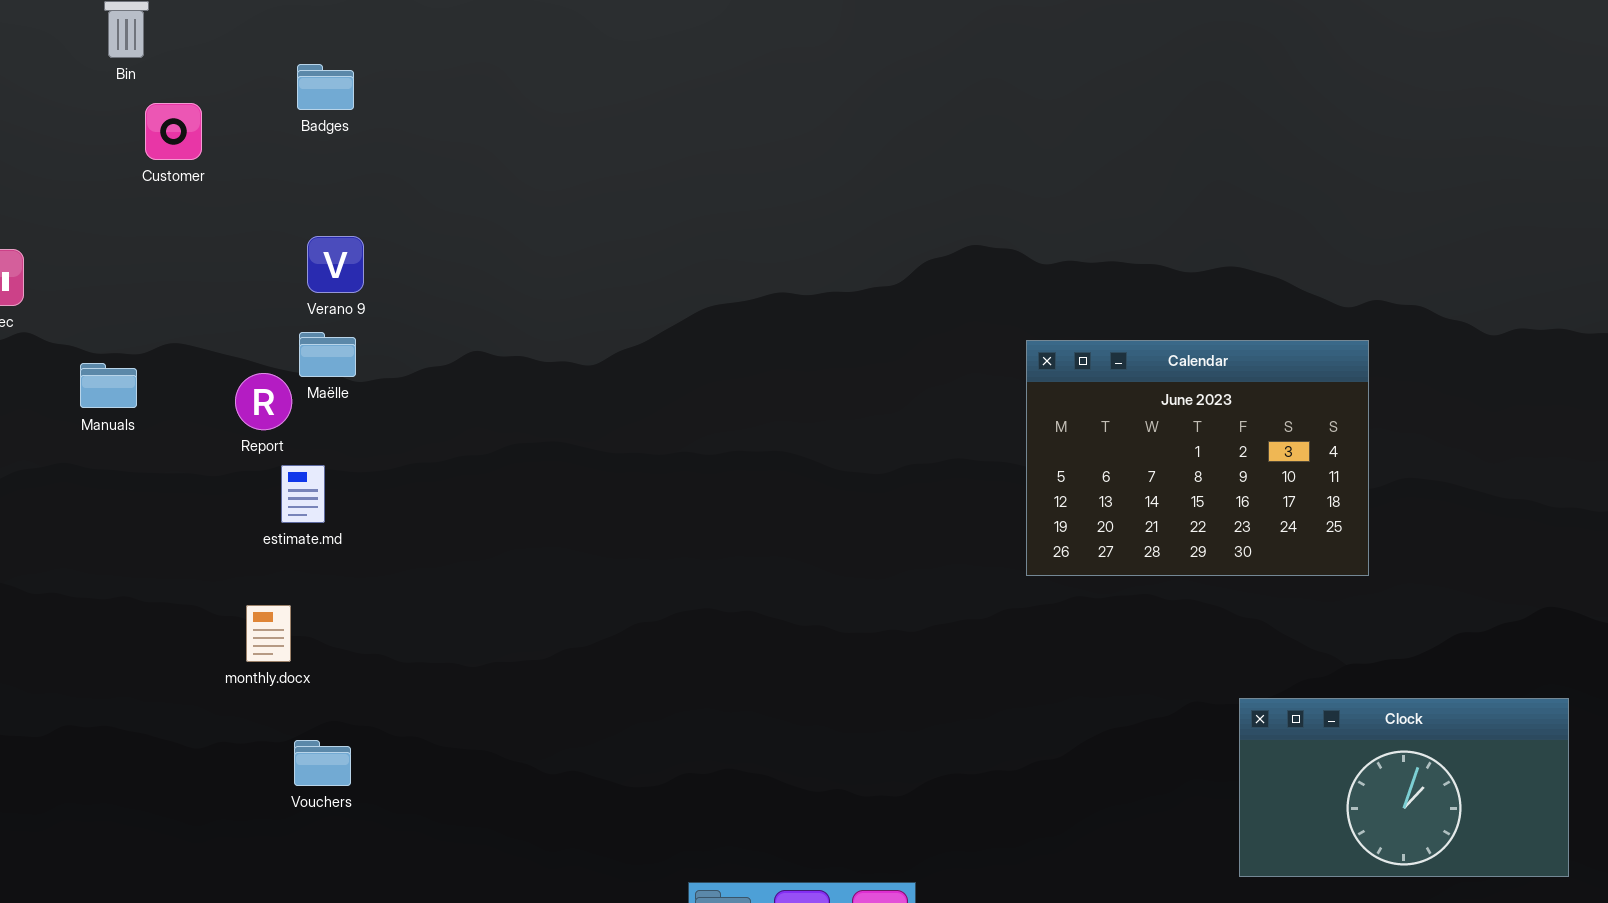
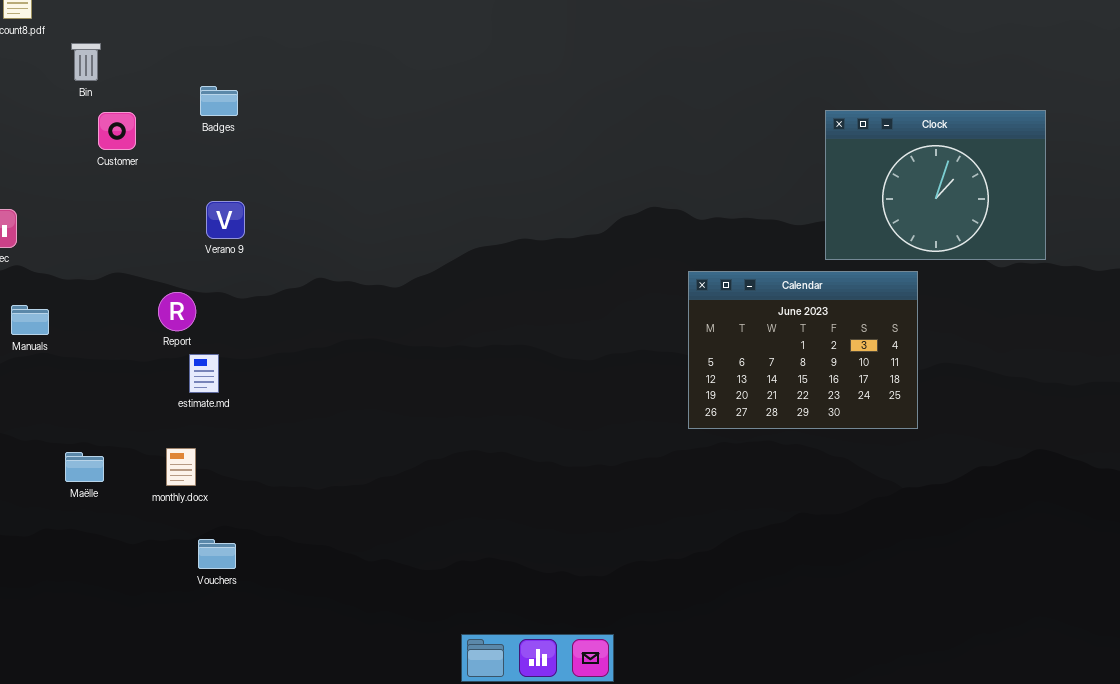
Maëlle: [299,332,356,377] -> [65,452,104,482], moved
Manuals: [80,363,137,408] -> [11,305,49,335], moved
Clock: [1239,698,1569,877] -> [825,110,1046,260], moved, resized

